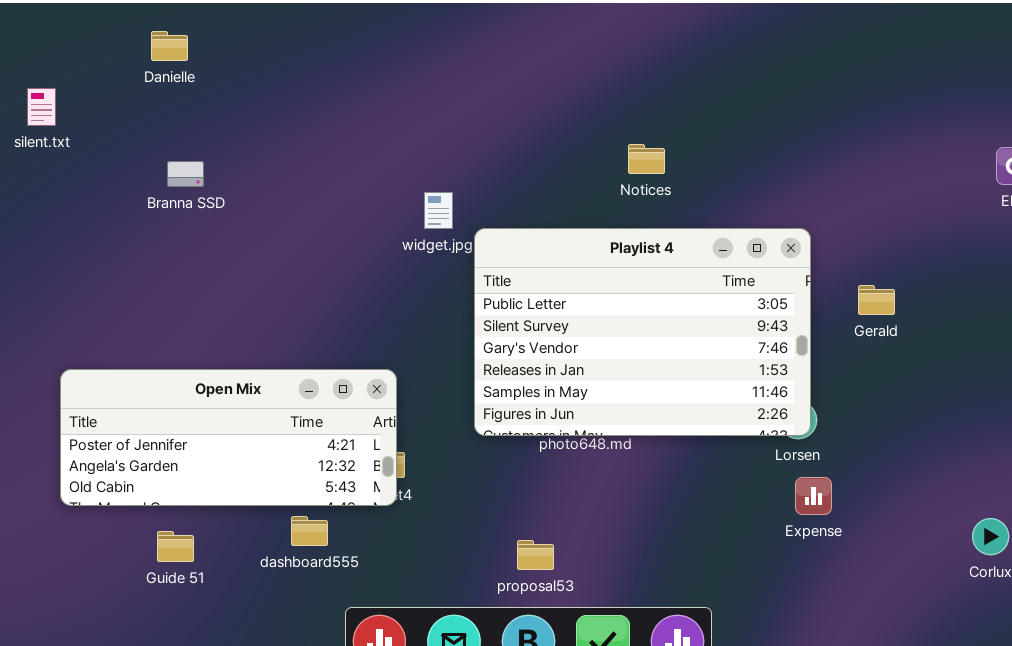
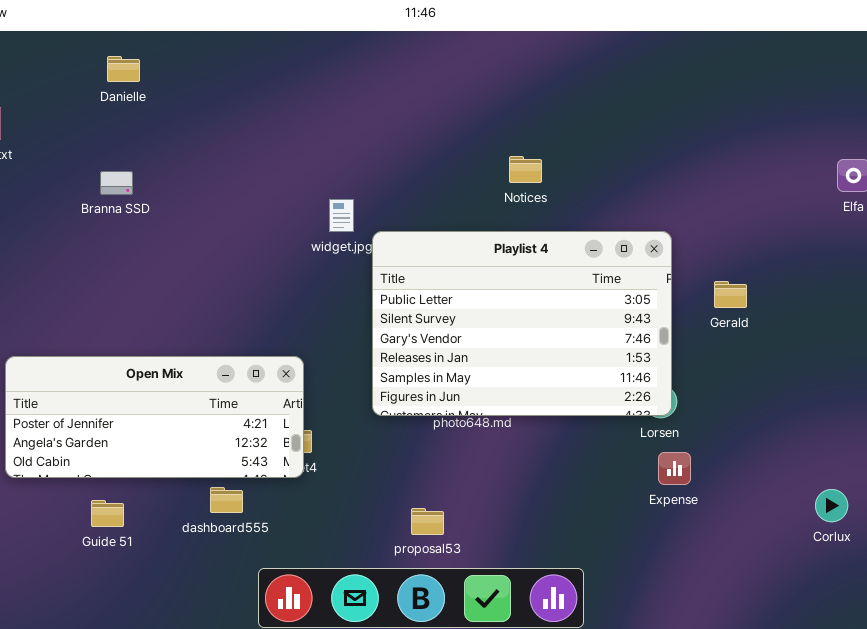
Danielle: [151,31,188,61] -> [107,56,140,82], moved

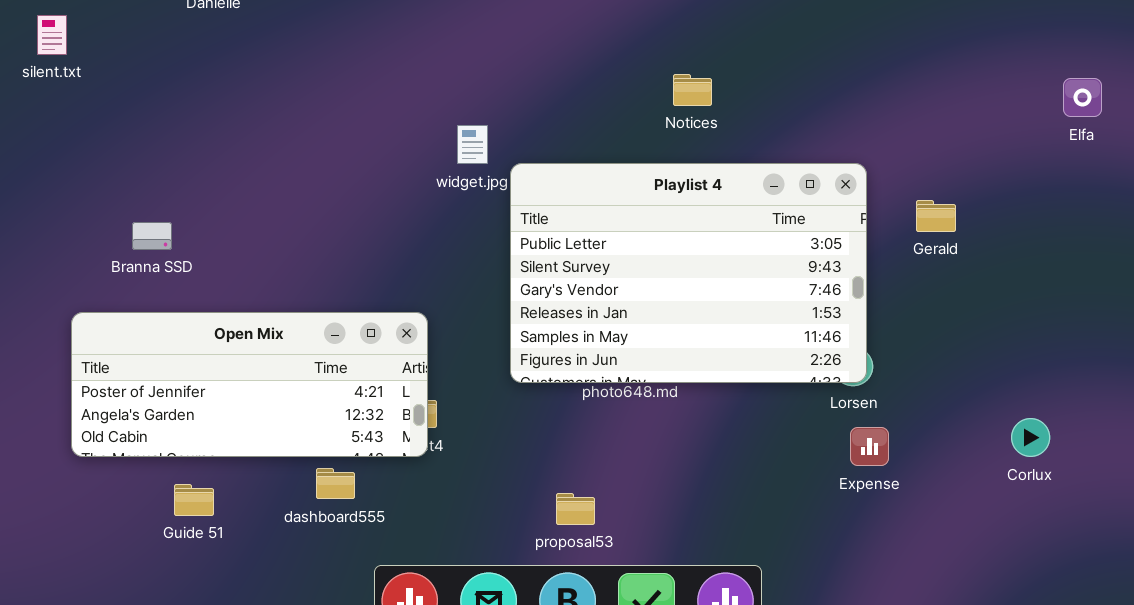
Branna SSD: [100,171,133,195] -> [132,222,172,250], moved
Gerald: [714,281,747,308] -> [916,200,956,232], moved
Corlux: [815,489,848,522] -> [1011,418,1050,457], moved

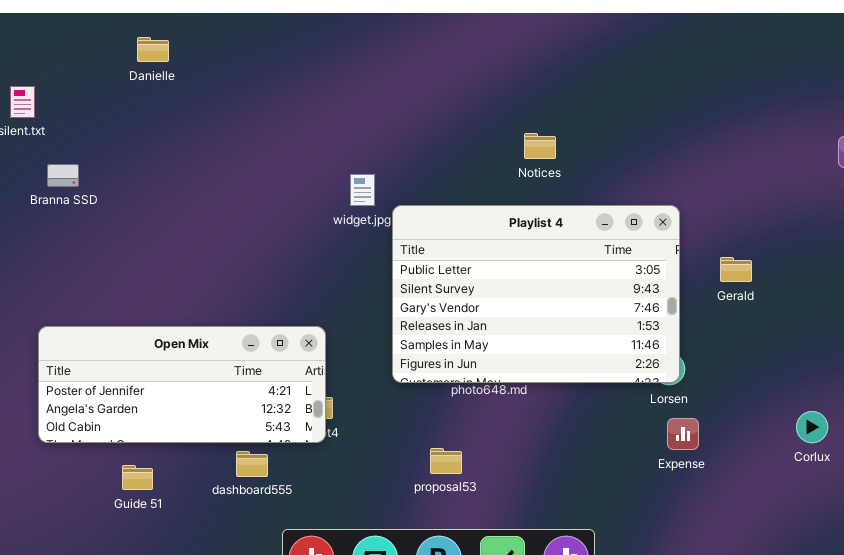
Gerald: [916,200,956,232] -> [720,257,752,282], moved
Branna SSD: [132,222,172,250] -> [47,164,79,187], moved
proposal53: [556,493,595,525] -> [430,448,462,474], moved

